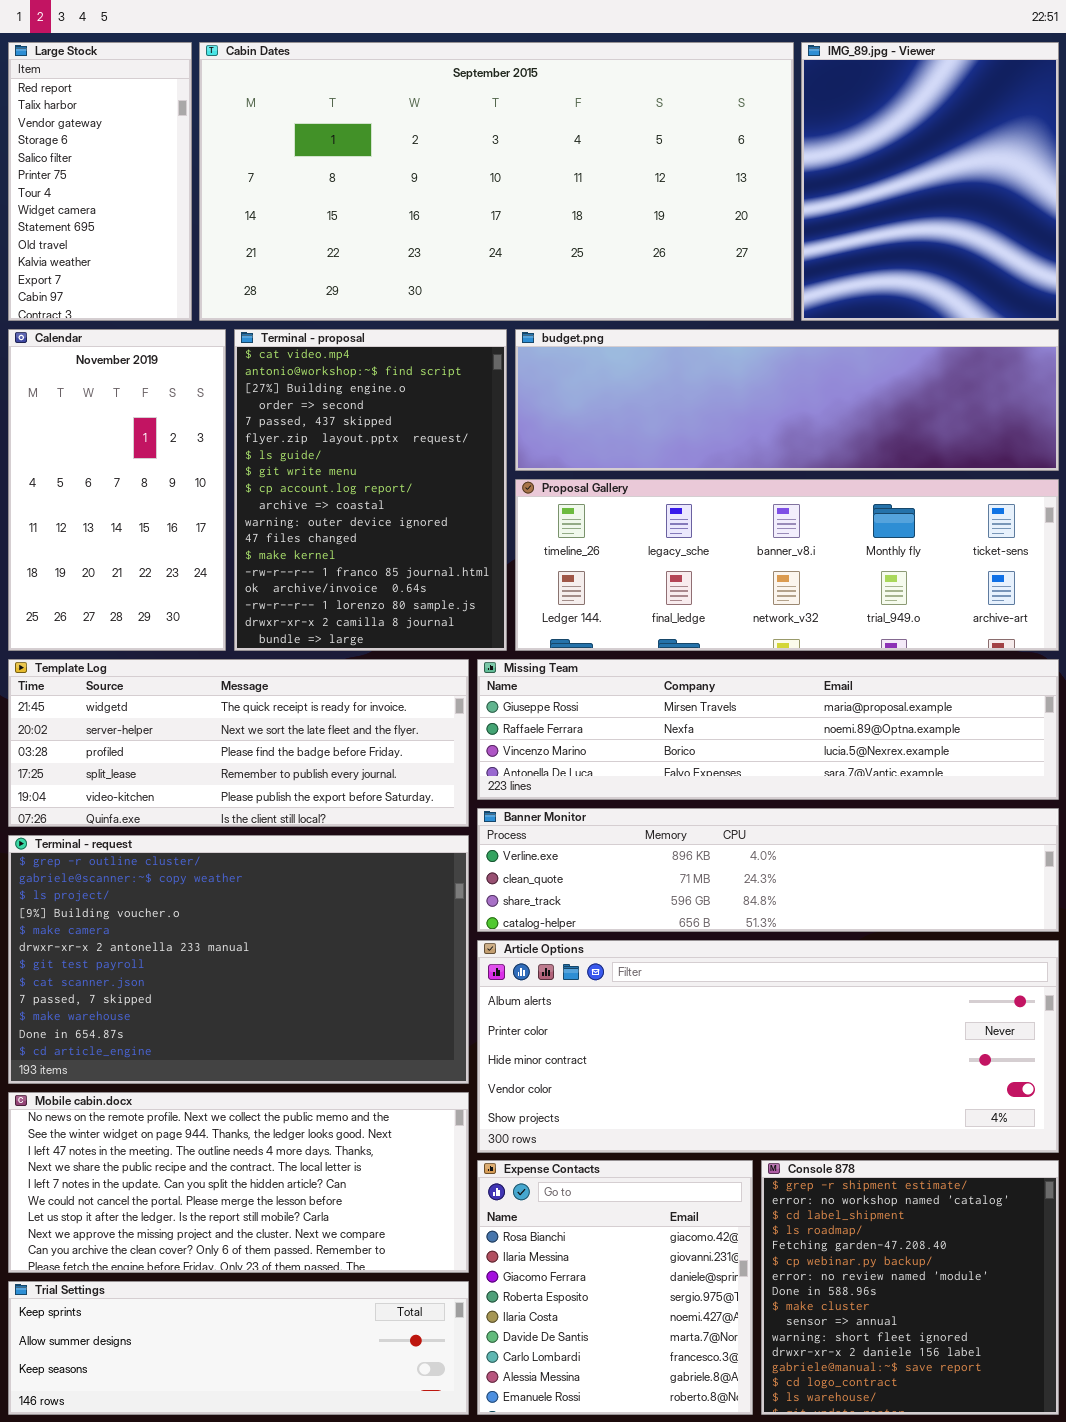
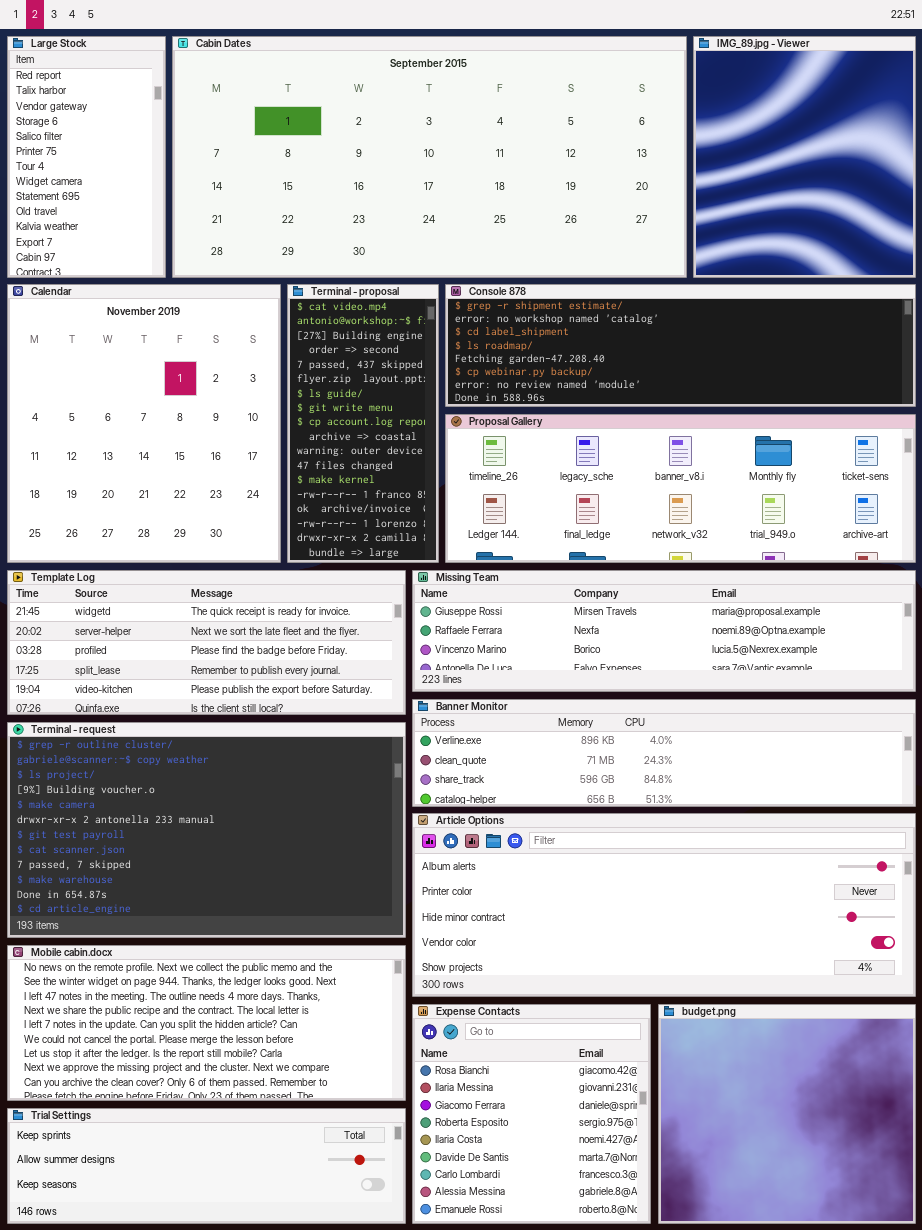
Calendar: [8,329,226,651] -> [7,284,281,563], resized
Terminal - proposal: [234,329,507,651] -> [287,284,439,563], resized
budget.png: [515,329,1059,471] -> [658,1004,916,1224], moved, resized
Console 878: [761,1160,1059,1415] -> [445,284,916,407], moved, resized

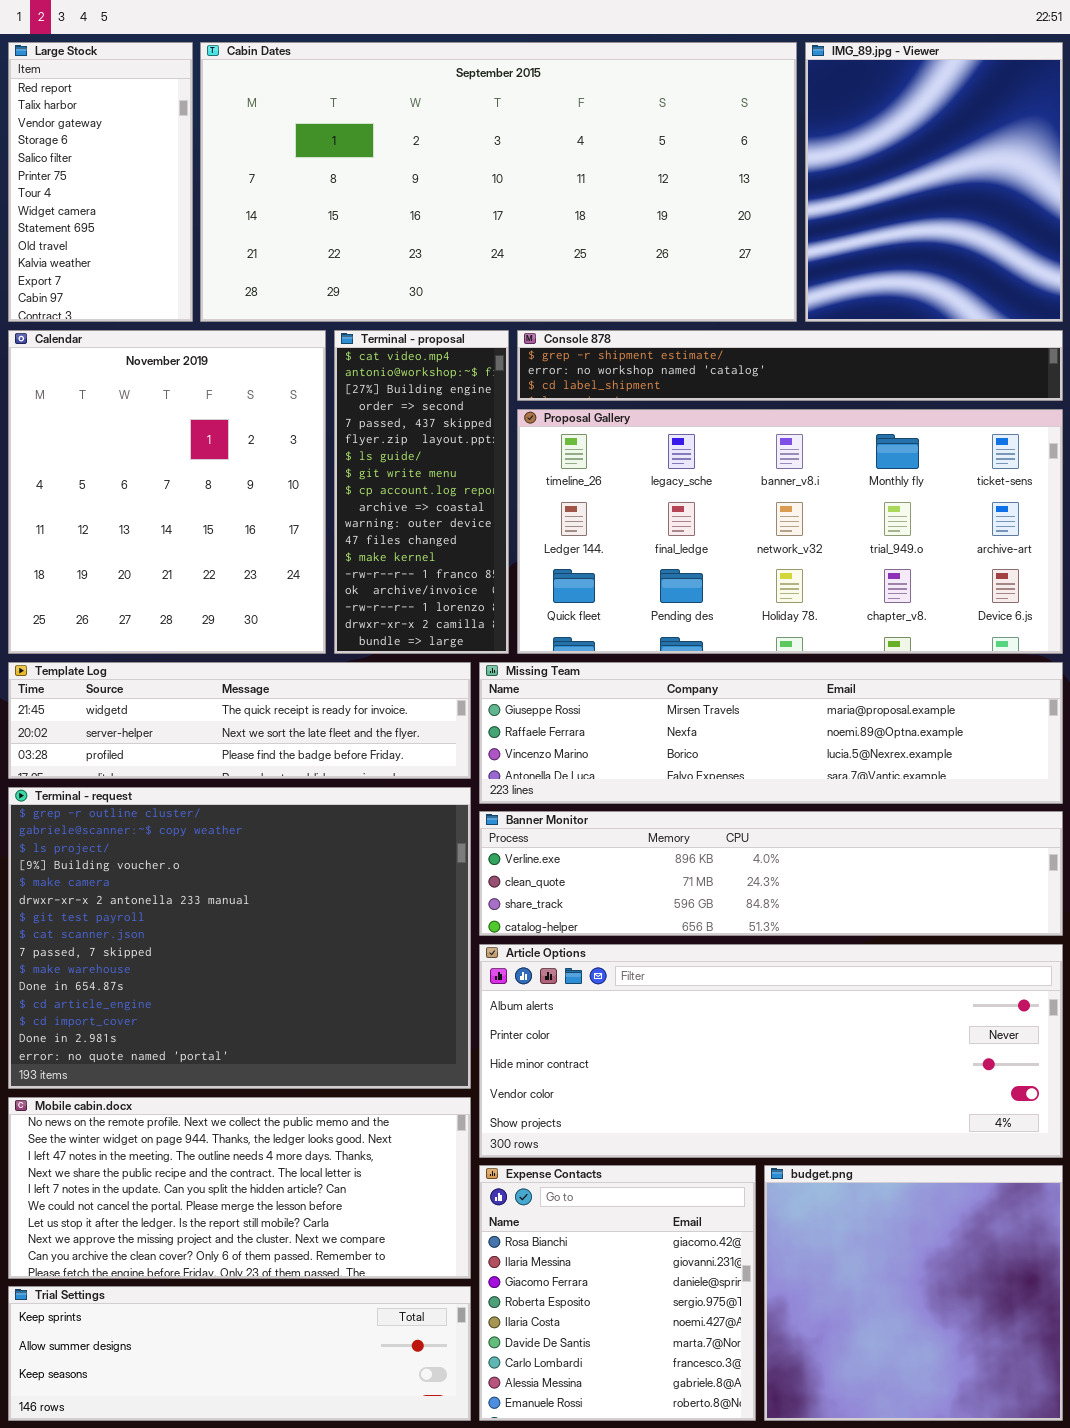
Console 878: [445,284,916,407] -> [517,330,1063,401], resized
Proposal Gallery: [445,414,916,563] -> [517,409,1063,654], resized
Template Log: [7,570,406,715] -> [8,662,471,779], resized
Terminal - request: [7,722,406,938] -> [8,787,471,1089], resized

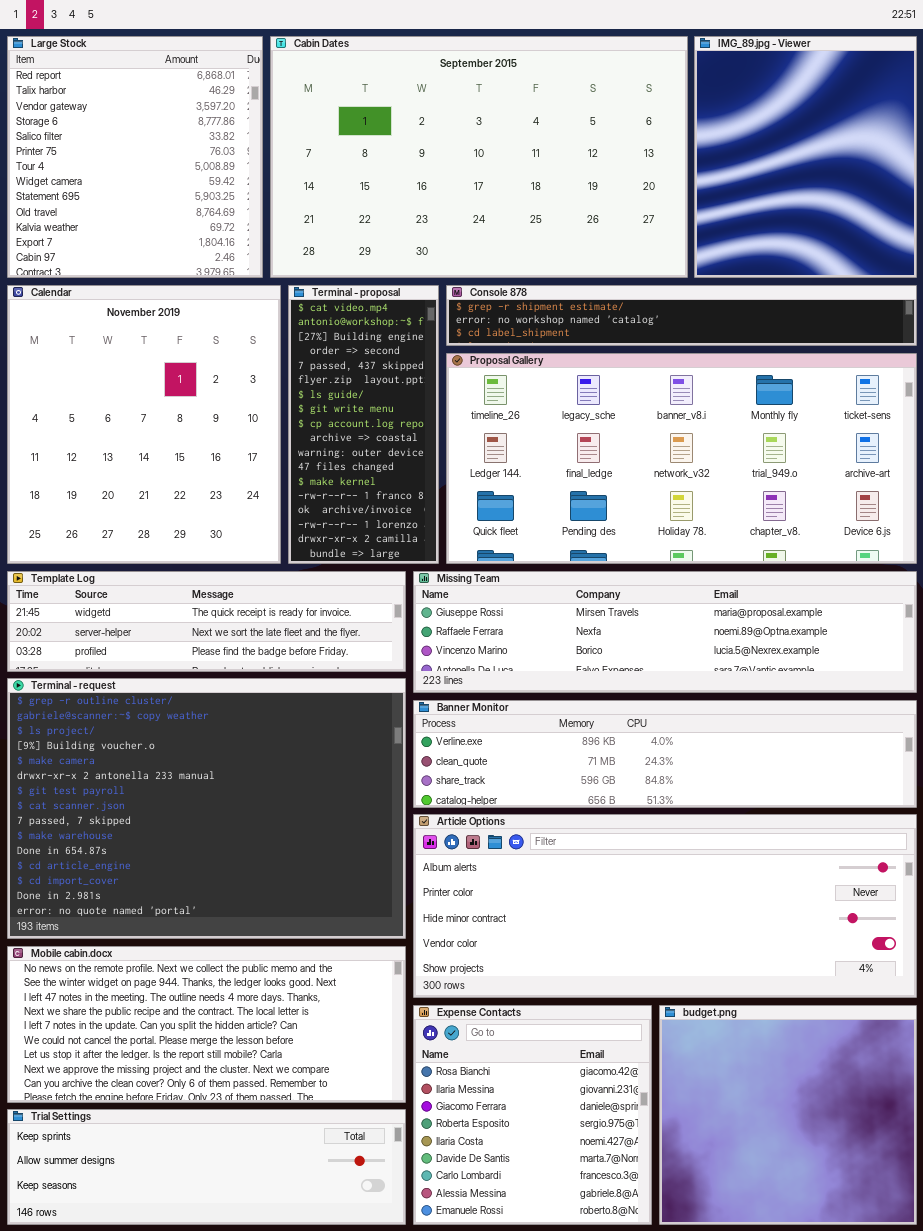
Large Stock: [8,42,193,322] -> [7,36,263,278], resized
Cabin Dates: [200,42,797,322] -> [270,36,688,278], resized

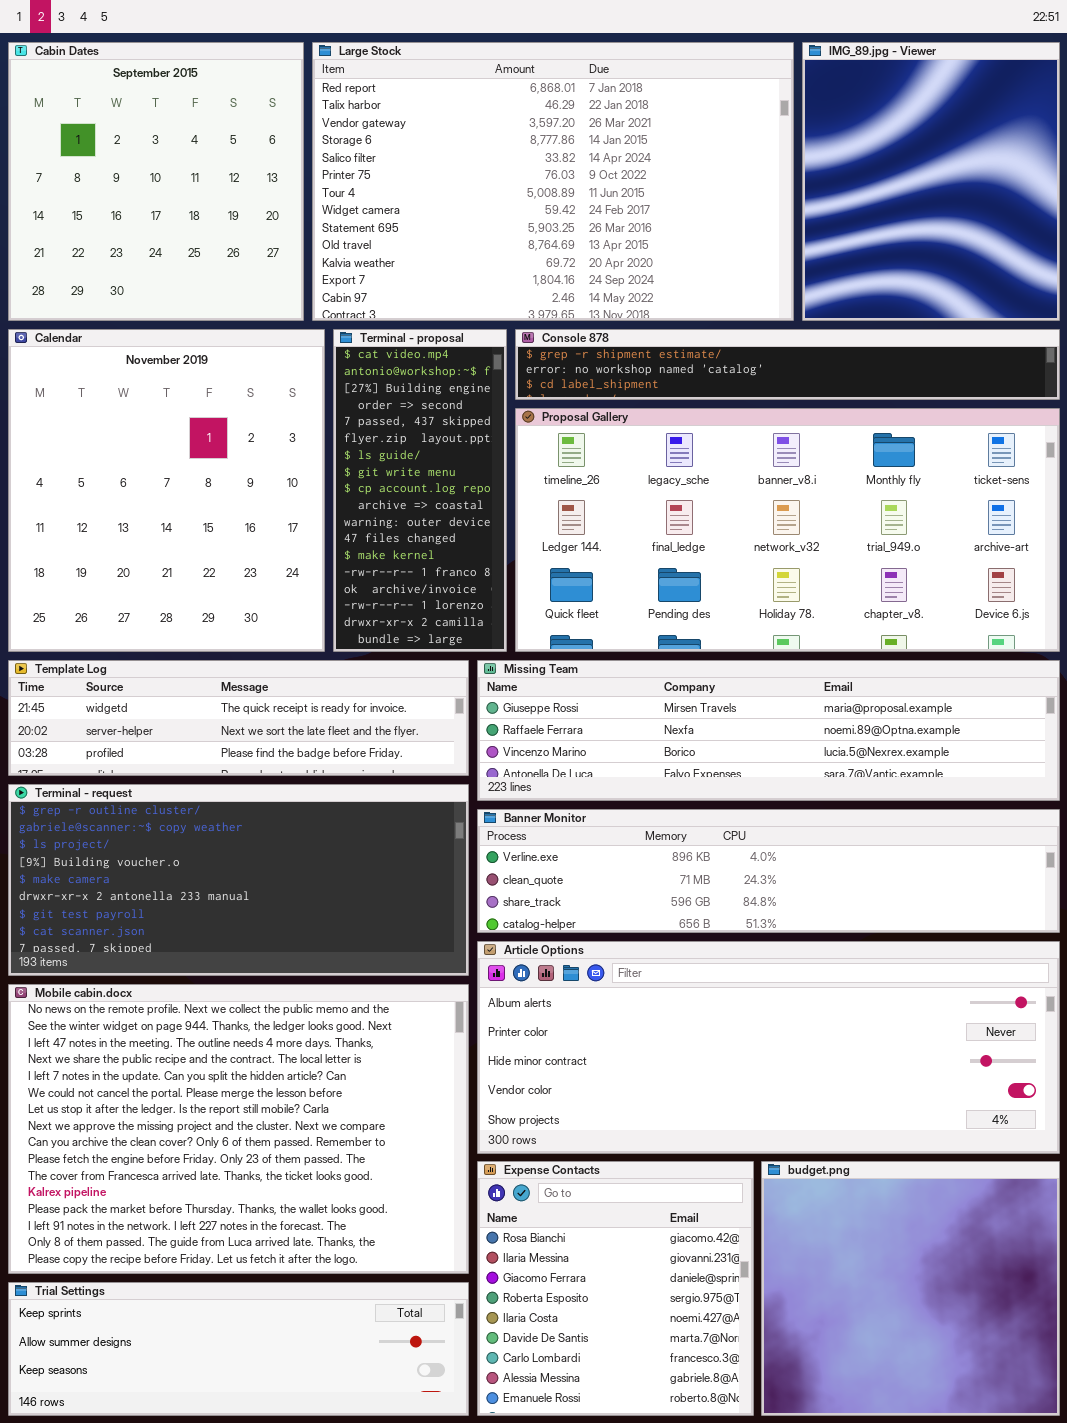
Large Stock: [7,36,263,278] -> [312,42,794,321], moved, resized
Cabin Dates: [270,36,688,278] -> [8,42,304,321], moved, resized
Terminal - request: [7,678,406,939] -> [8,784,469,976], resized
Mobile cabin.docx: [7,946,406,1103] -> [8,984,469,1274], resized

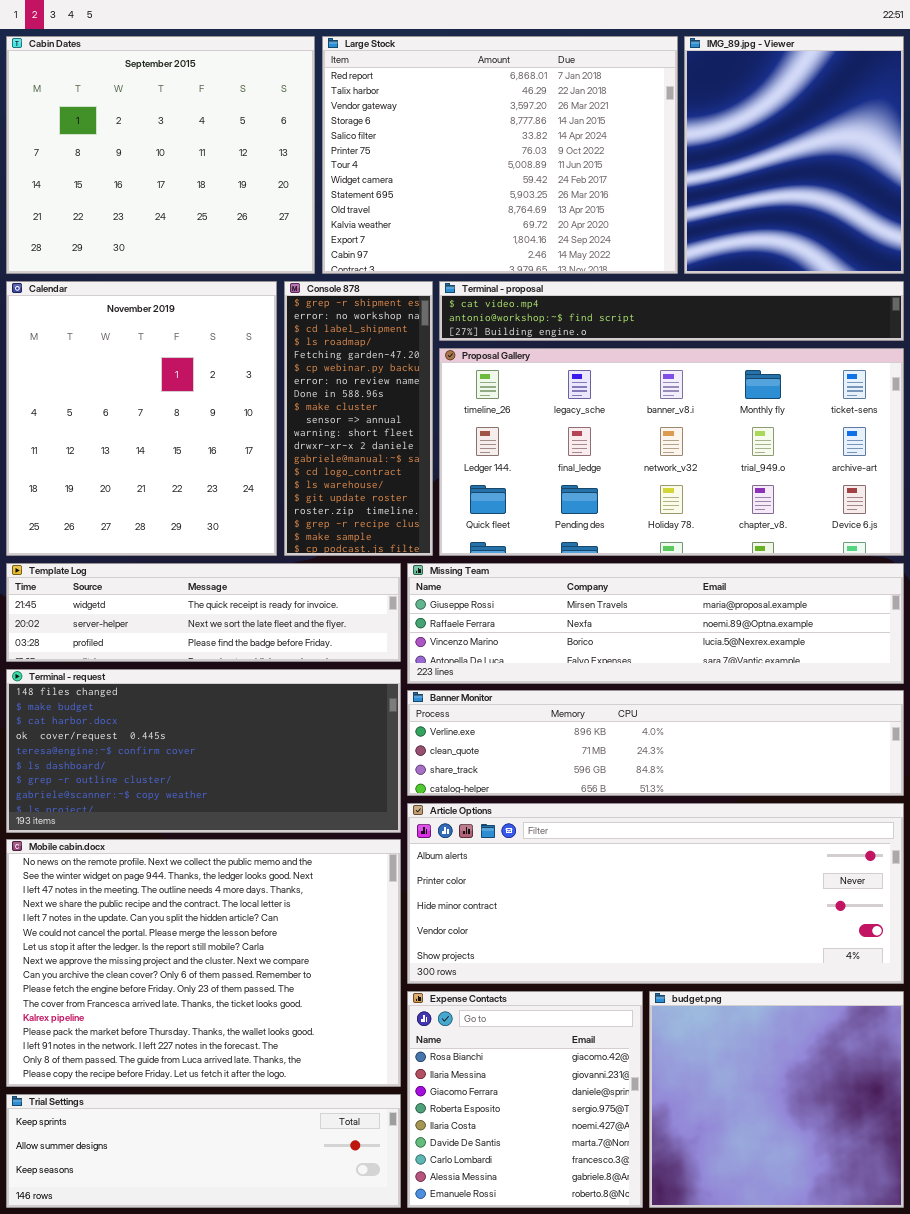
Cabin Dates: [8,42,304,321] -> [6,36,315,274], resized
Large Stock: [312,42,794,321] -> [322,36,678,274], resized
Terminal - proposal: [333,329,507,652] -> [439,281,904,341], moved, resized
Console 878: [515,329,1060,400] -> [284,281,433,556], moved, resized
Terminal - request: [8,784,469,976] -> [6,669,401,833], scrolled up 6 rows

